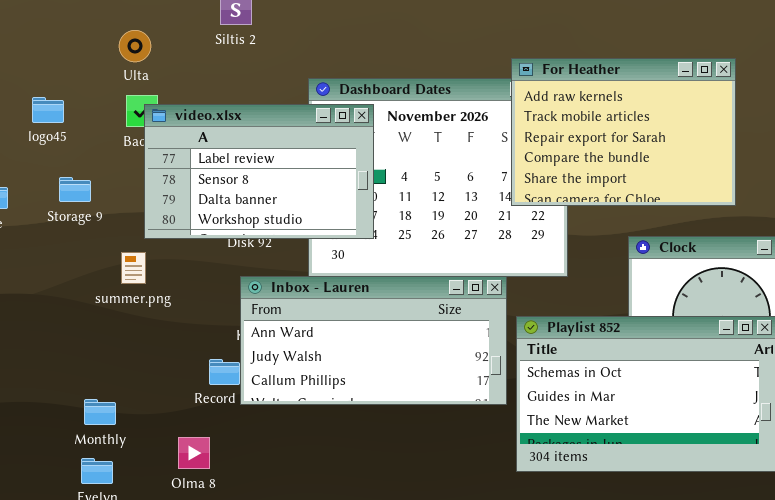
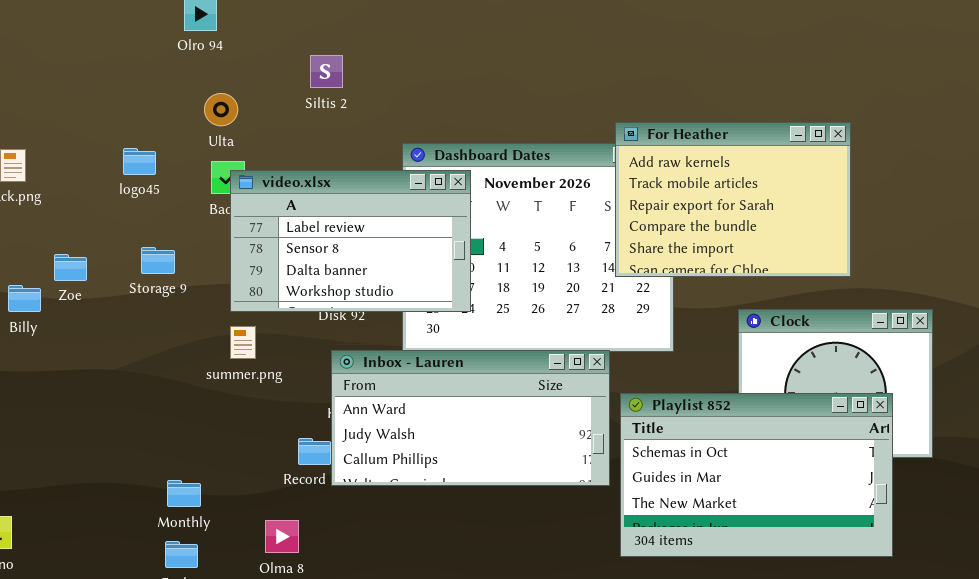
logo45: [32,97,64,123] -> [123,148,156,175], moved
summer.png: [121,252,146,284] -> [230,326,256,359], moved

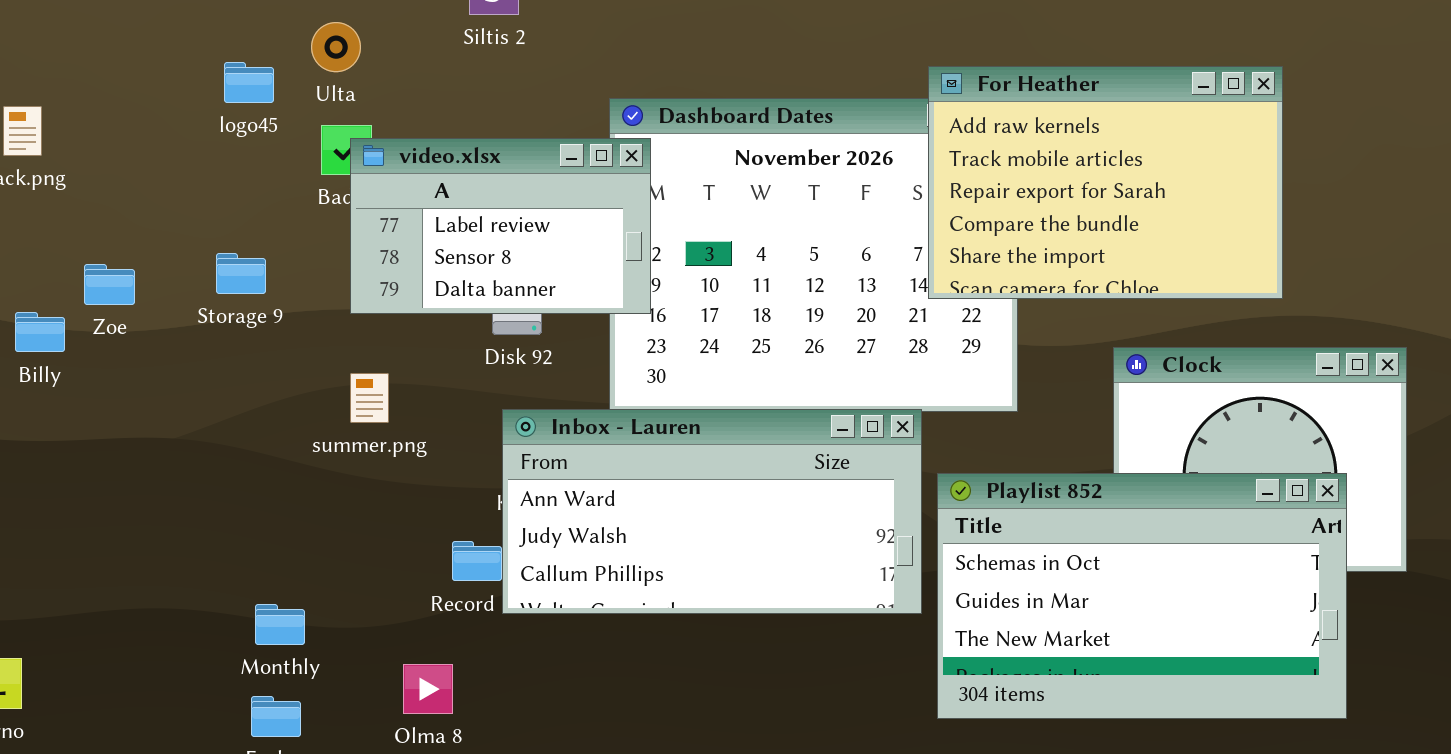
logo45: [123,148,156,175] -> [224,62,274,103], moved
video.xlsx: [230,170,471,312] -> [350,138,651,314], resized

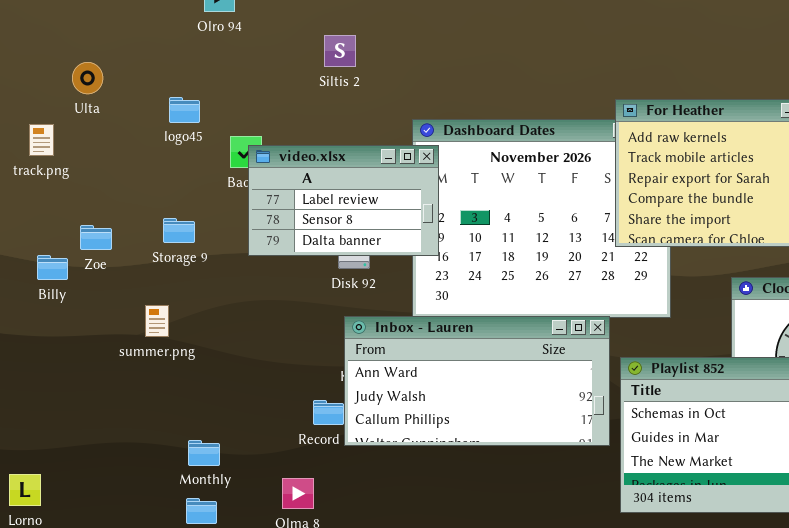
Ulta: [311,22,361,72] -> [72,62,103,94], moved
summer.png: [350,373,389,423] -> [145,305,169,337], moved

